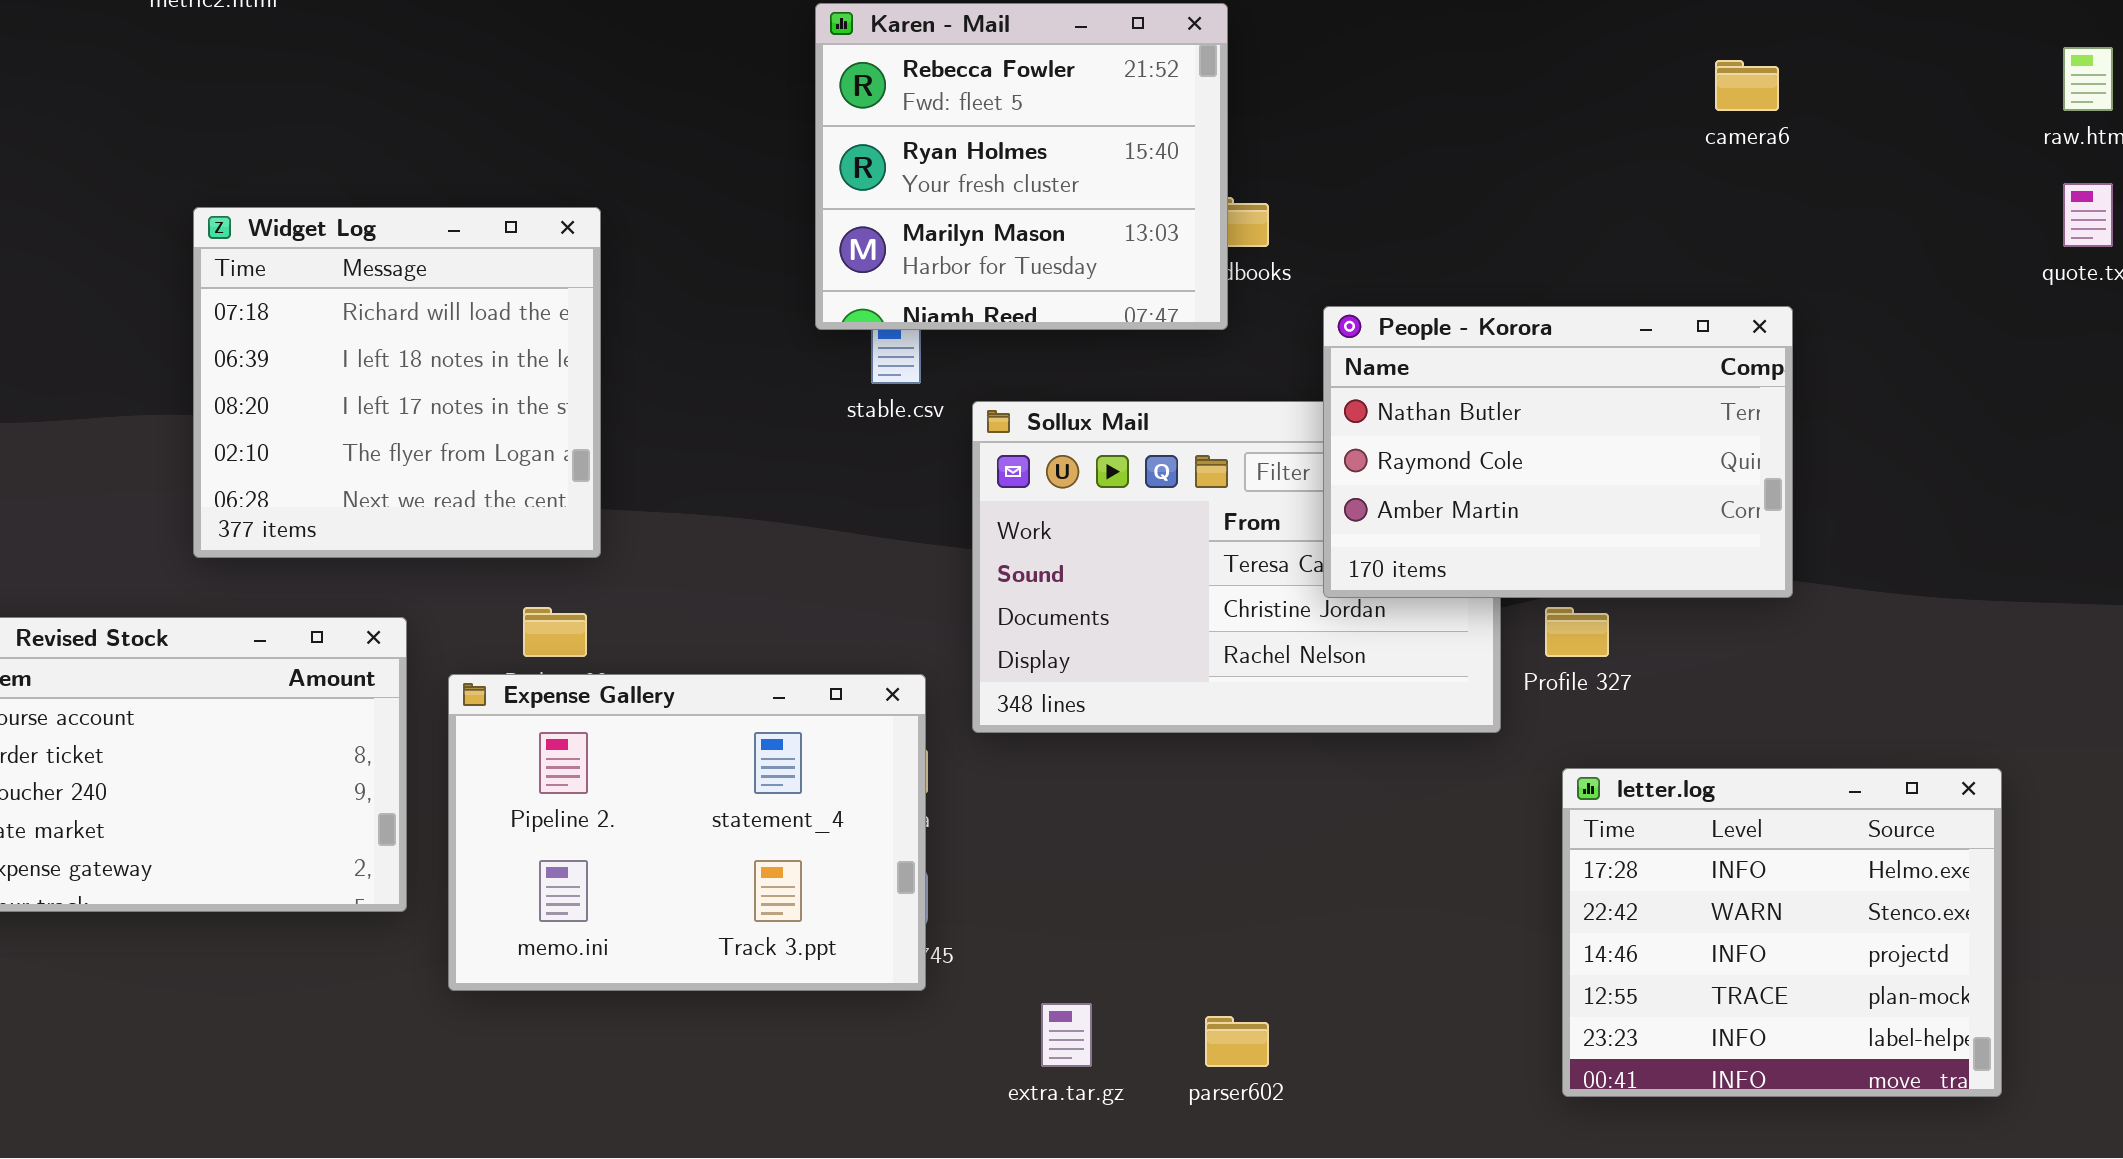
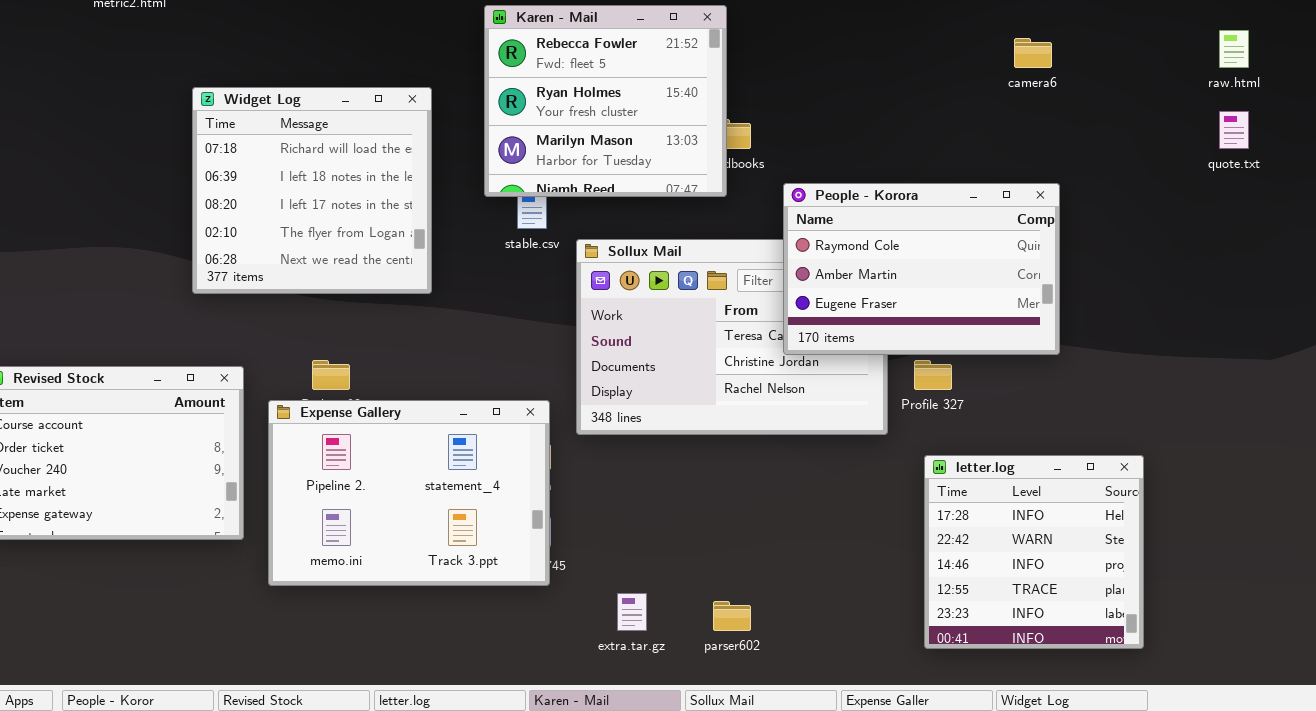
Widget Log: [193,207,601,558] -> [192,87,432,294], moved
People - Korora: [1323,306,1793,598] -> [783,183,1060,355], scrolled down 1 row
letter.log: [1562,768,2002,1097] -> [924,455,1144,649], resized

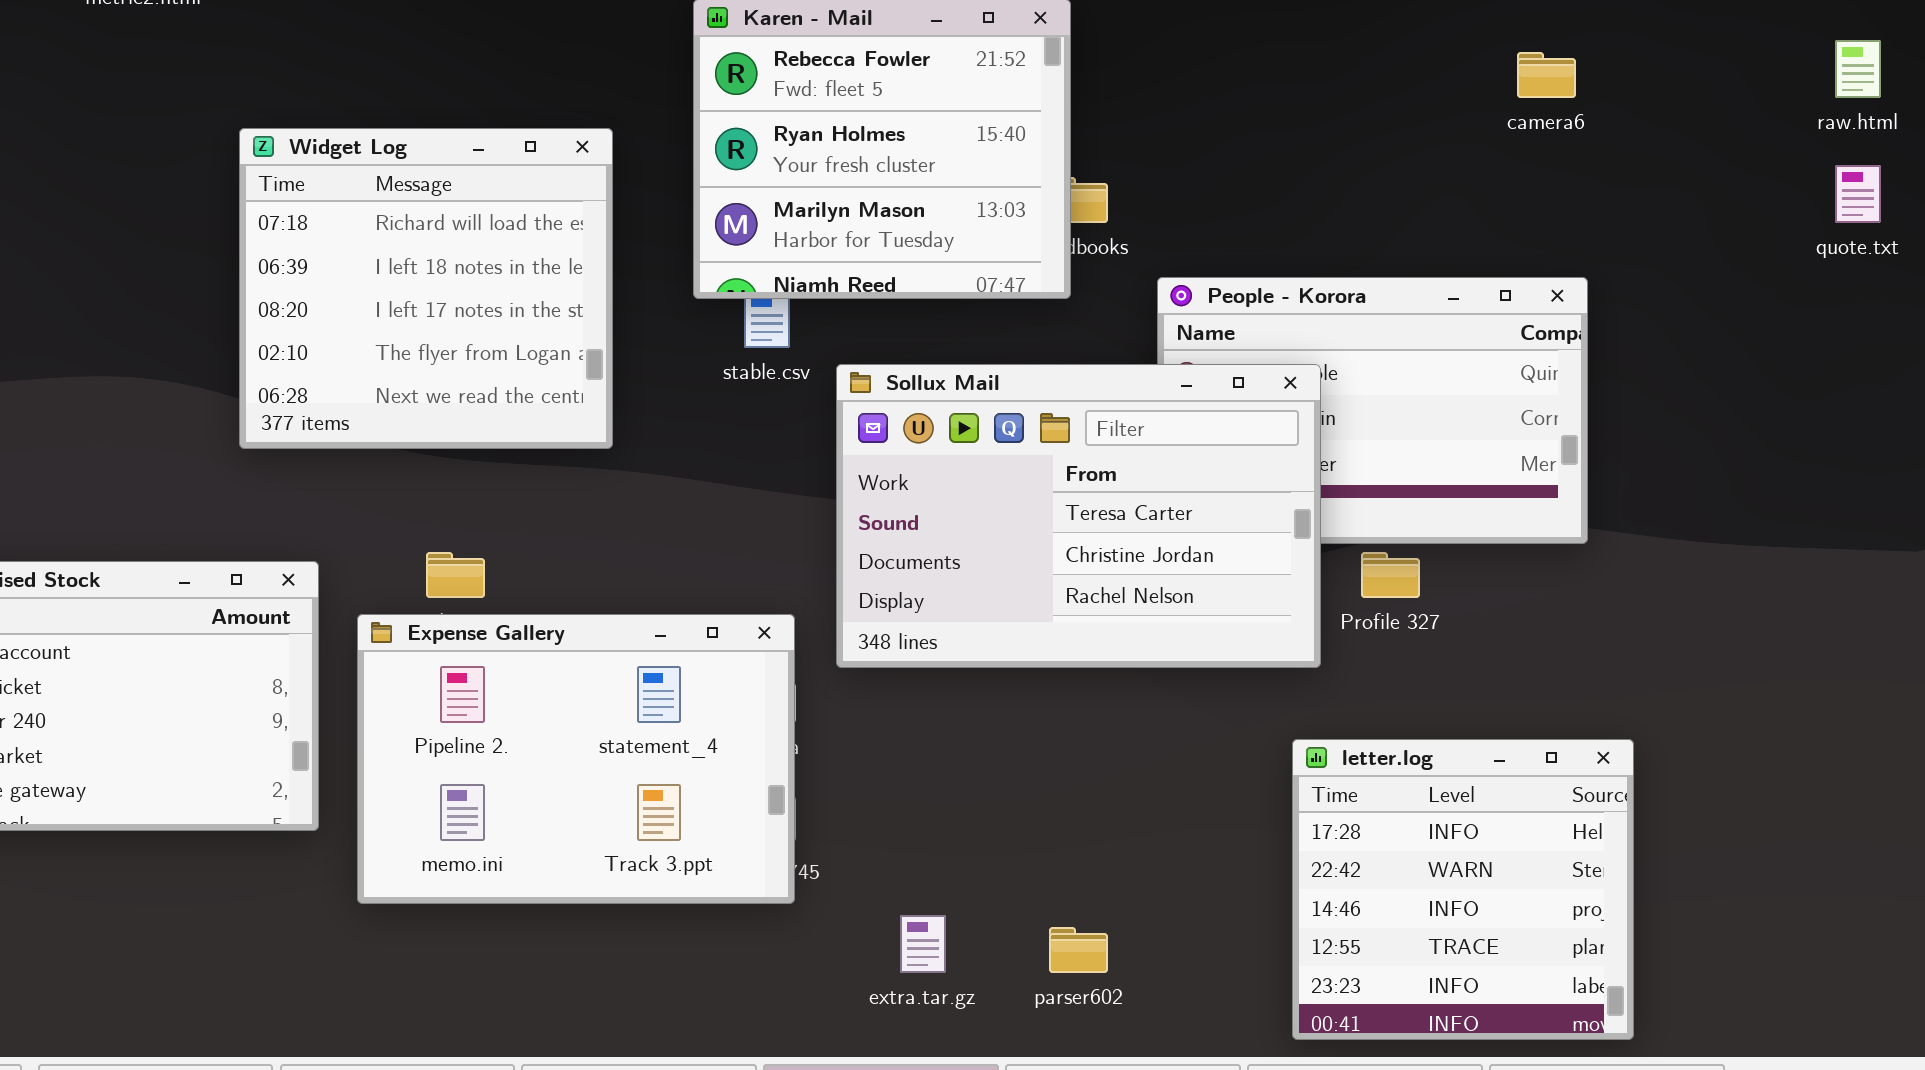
Sollux Mail: [576,239,888,435] -> [836,364,1321,668], raised
letter.log: [924,455,1144,649] -> [1292,739,1634,1040], moved

